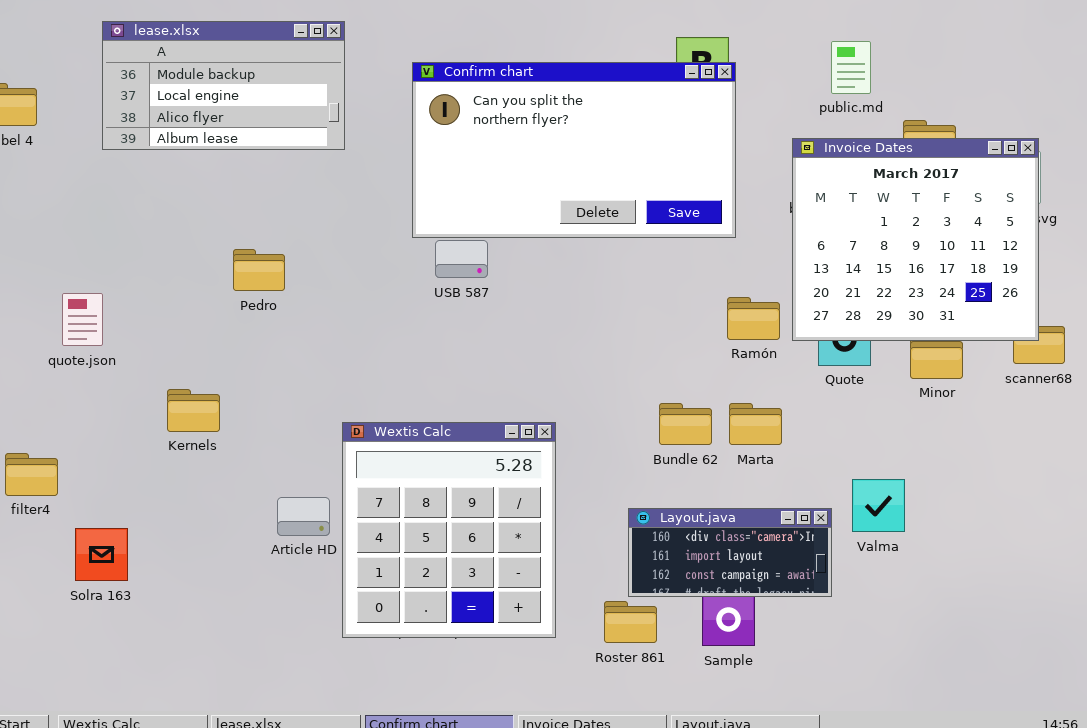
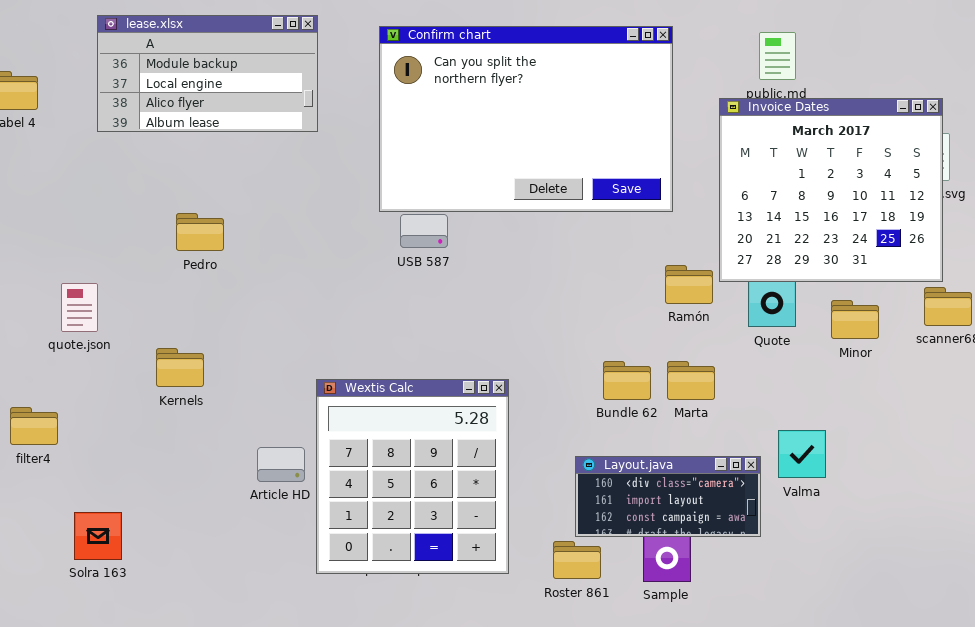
Confirm chart: [412,62,736,238] -> [379,26,673,212], resized
Invoice Dates: [792,138,1039,341] -> [719,98,943,282], moved
Pedro: [233,249,285,291] -> [176,213,224,251], moved
quote.json: [62,293,103,346] -> [61,283,98,332], moved
Solra 163: [75,528,128,581] -> [74,512,122,560], moved

